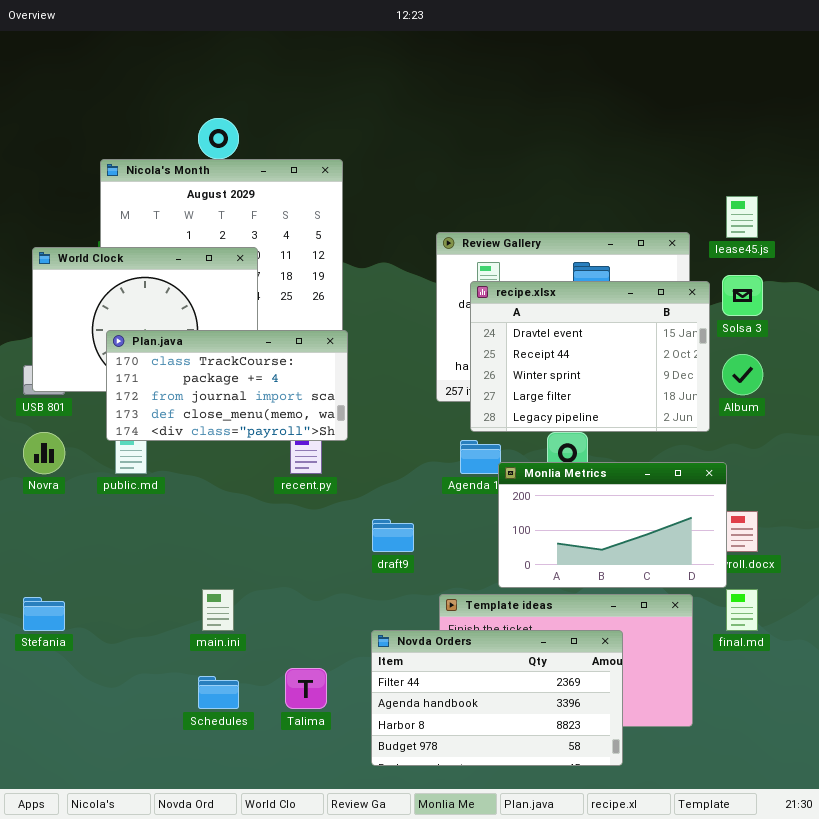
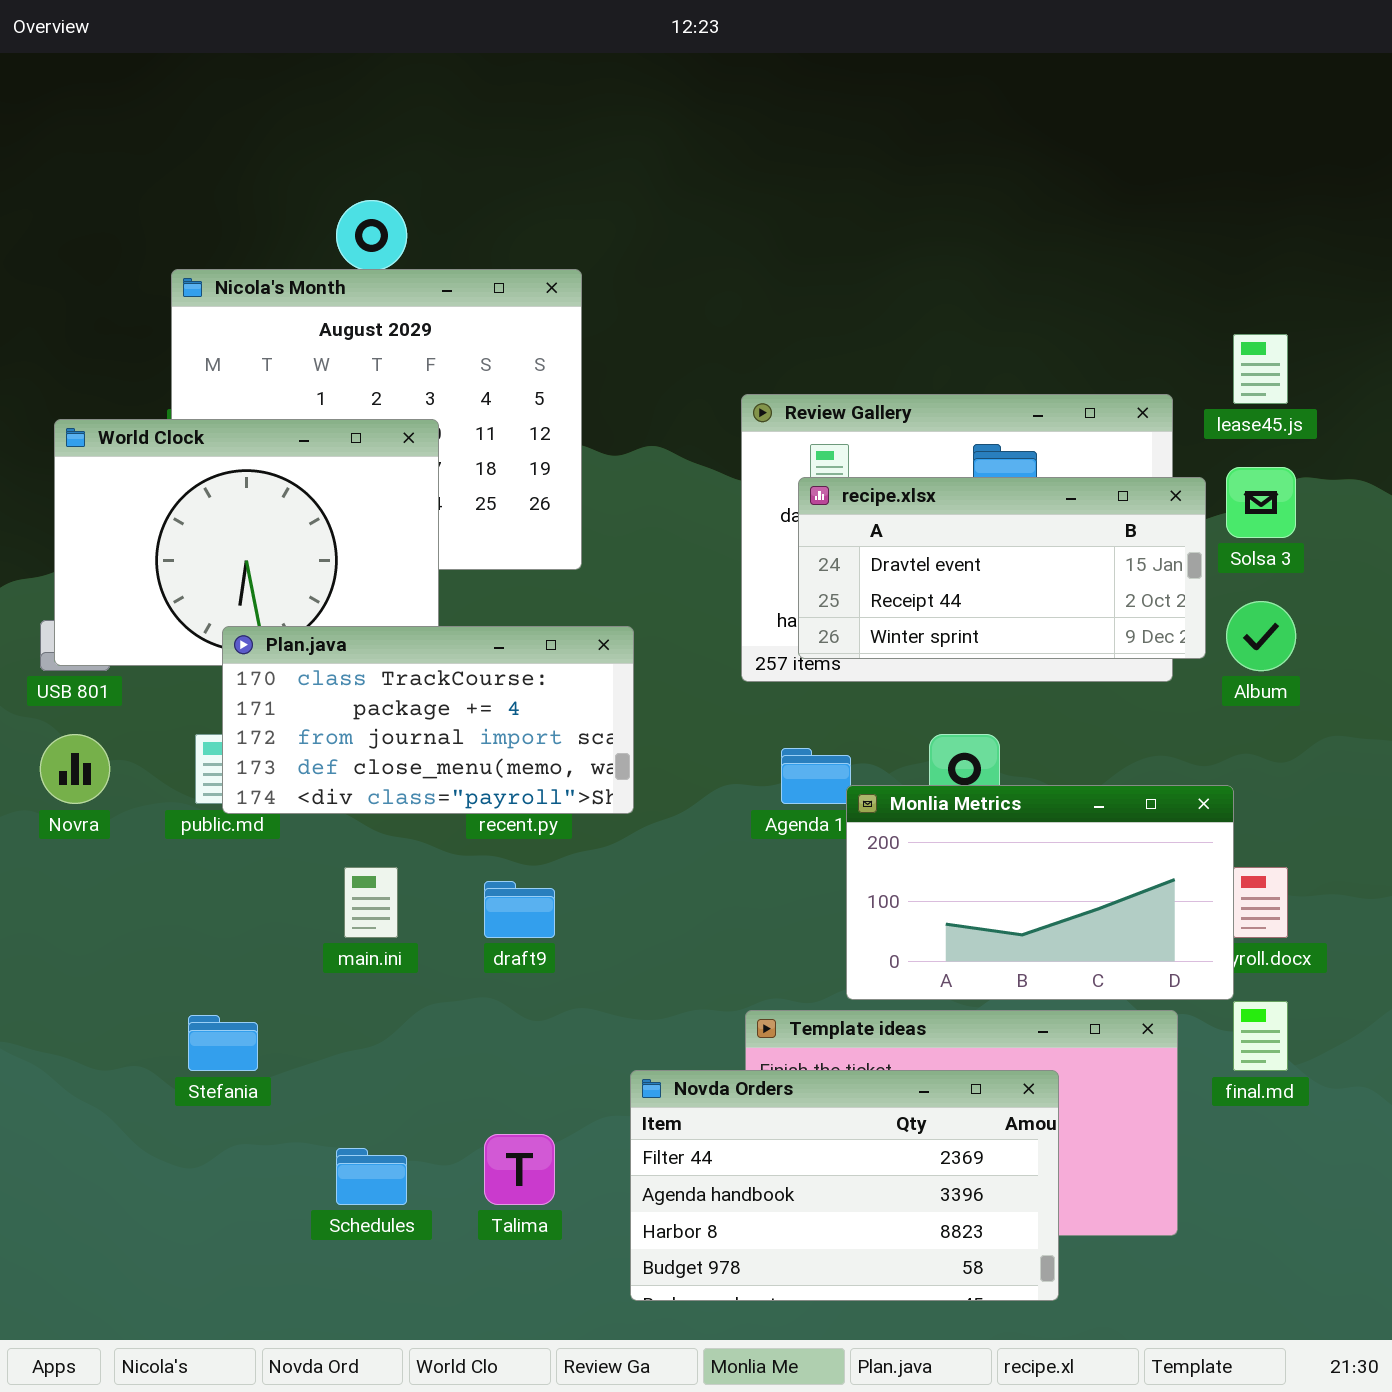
recipe.xlsx: [470,281,710,432] -> [798,477,1206,659], resized
Plan.java: [106,330,348,441] -> [222,626,634,814], moved
draft9: [372,519,414,552] -> [484,881,555,938], moved
main.ini: [202,589,234,631] -> [344,867,398,938], moved
Stefania: [23,597,65,631] -> [188,1015,258,1071], moved

